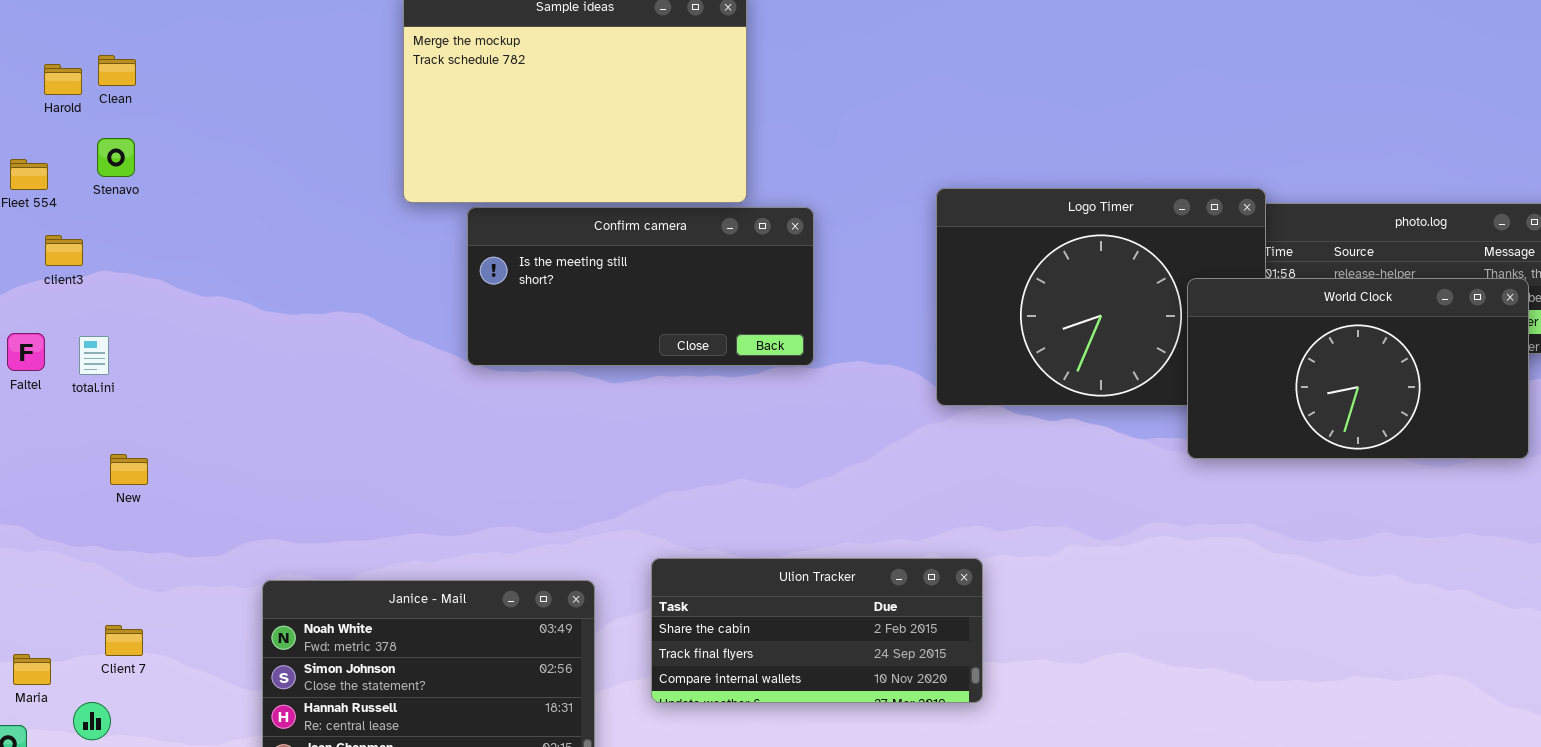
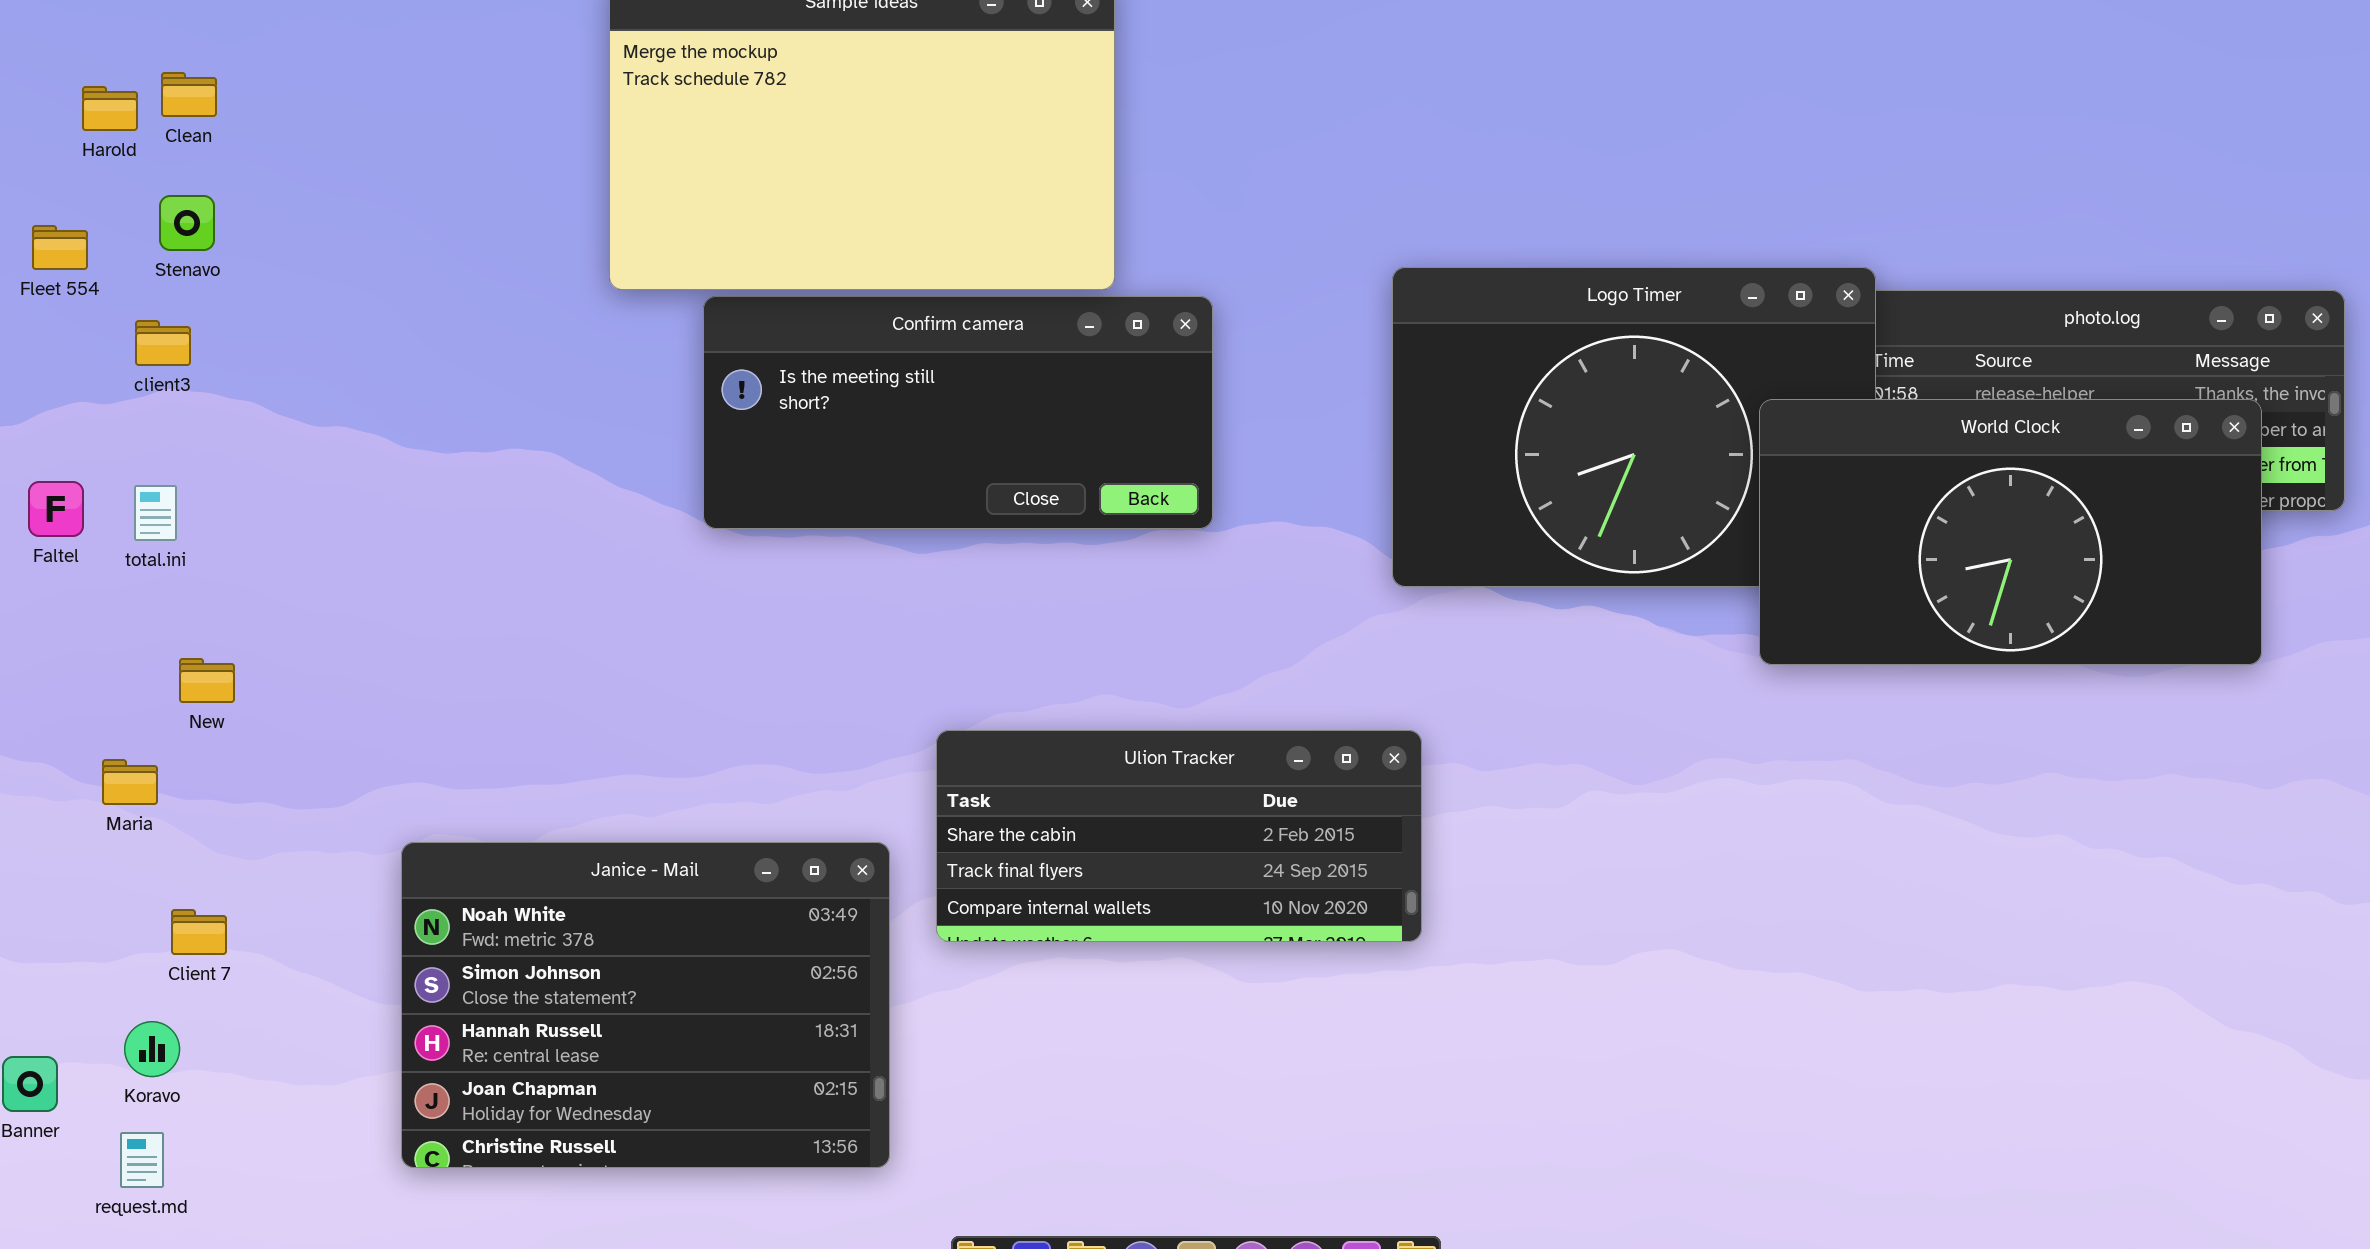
client3: [45,235,83,266] -> [135,320,191,366], moved
Ulion Tracker: [651,558,983,703] -> [936,730,1422,942], moved
Maria: [13,654,51,685] -> [102,759,158,805], moved

